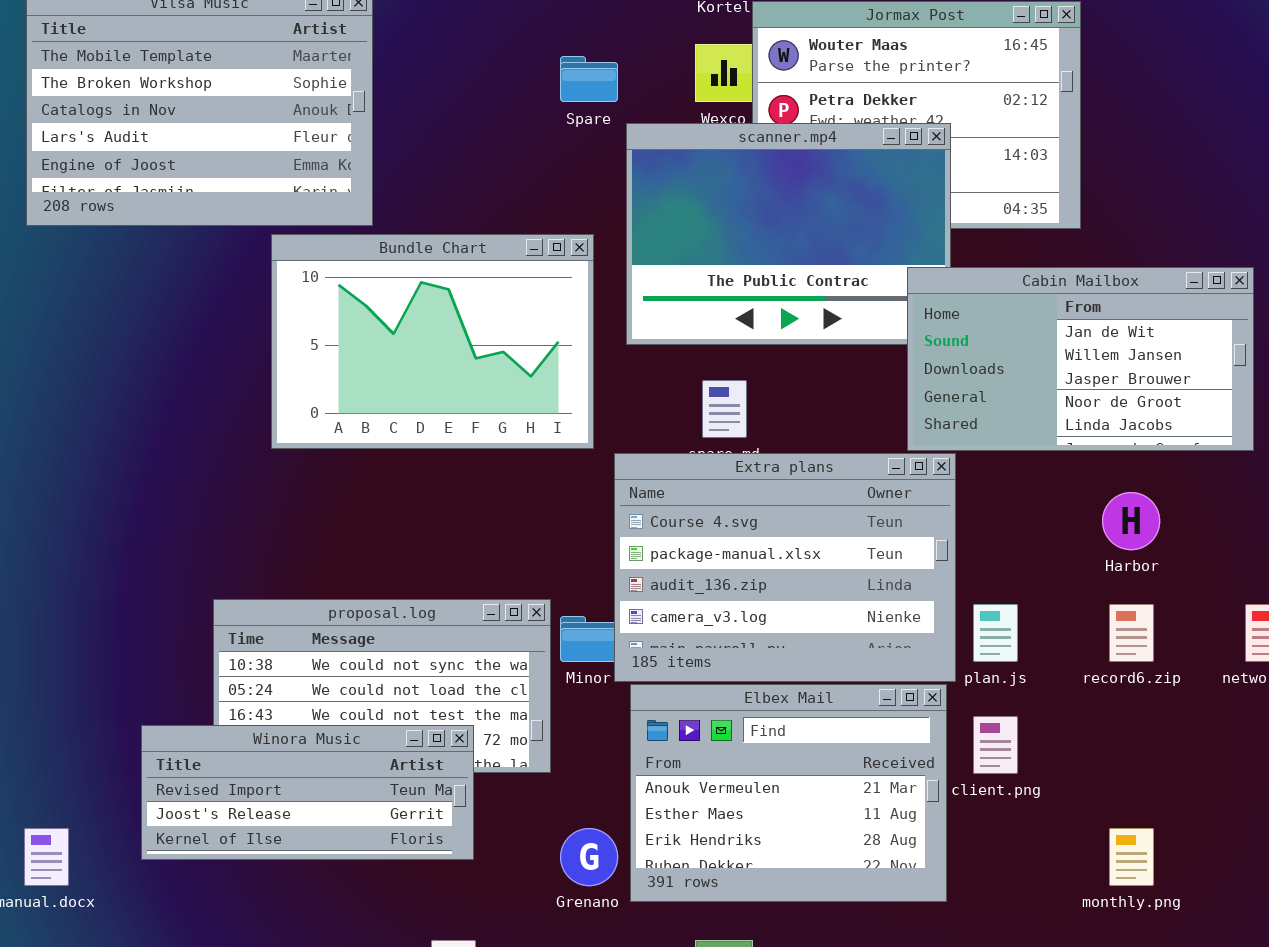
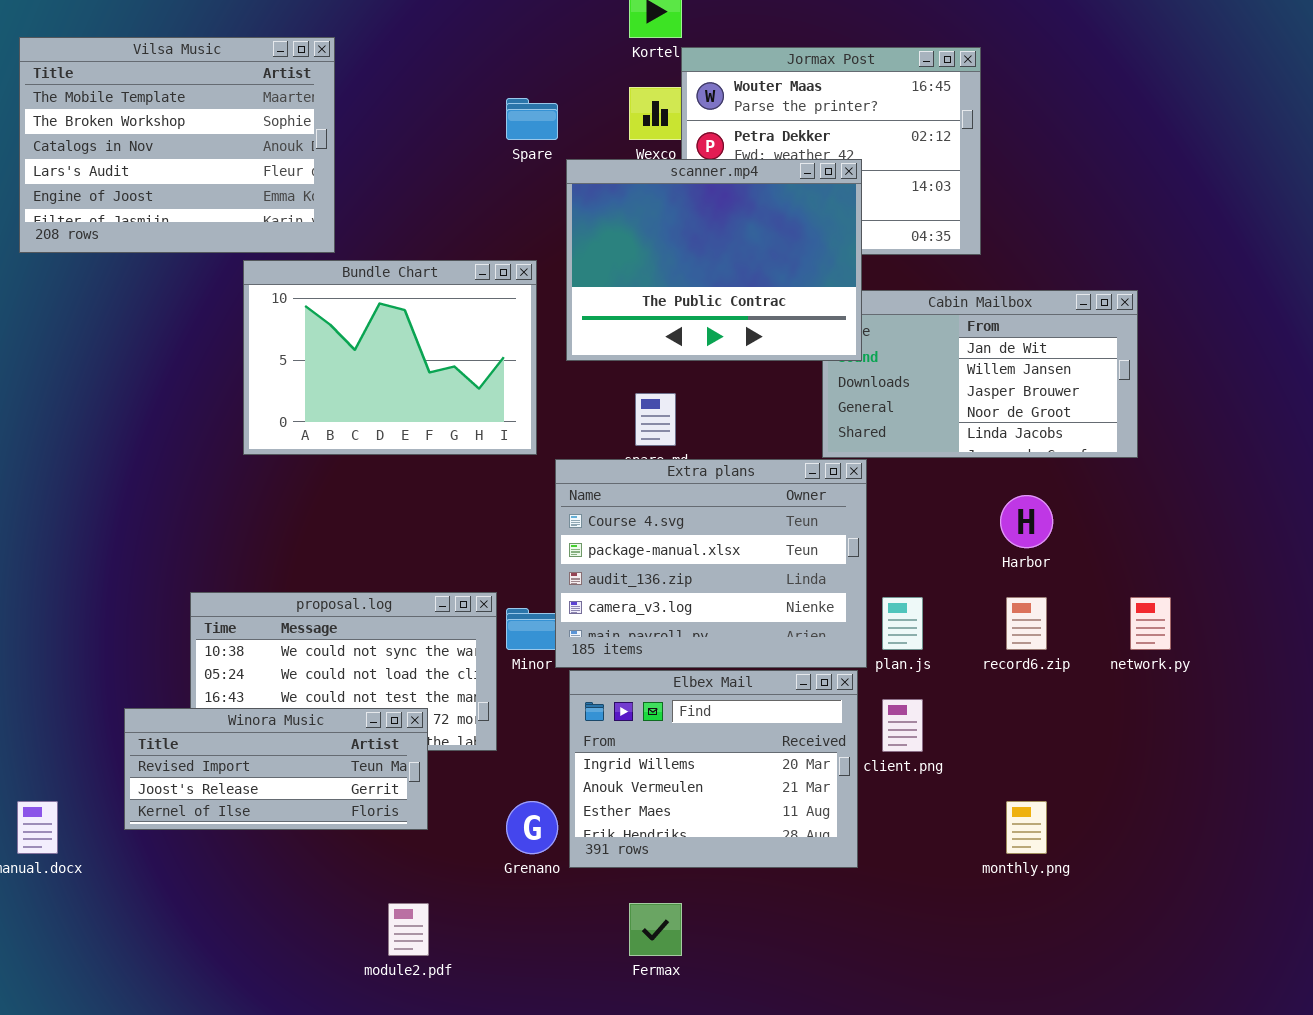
scanner.mp4: [626,123,951,345] -> [566,159,862,361], raised
Elbex Mail: [630,684,947,902] -> [569,670,858,868], scrolled up 1 row

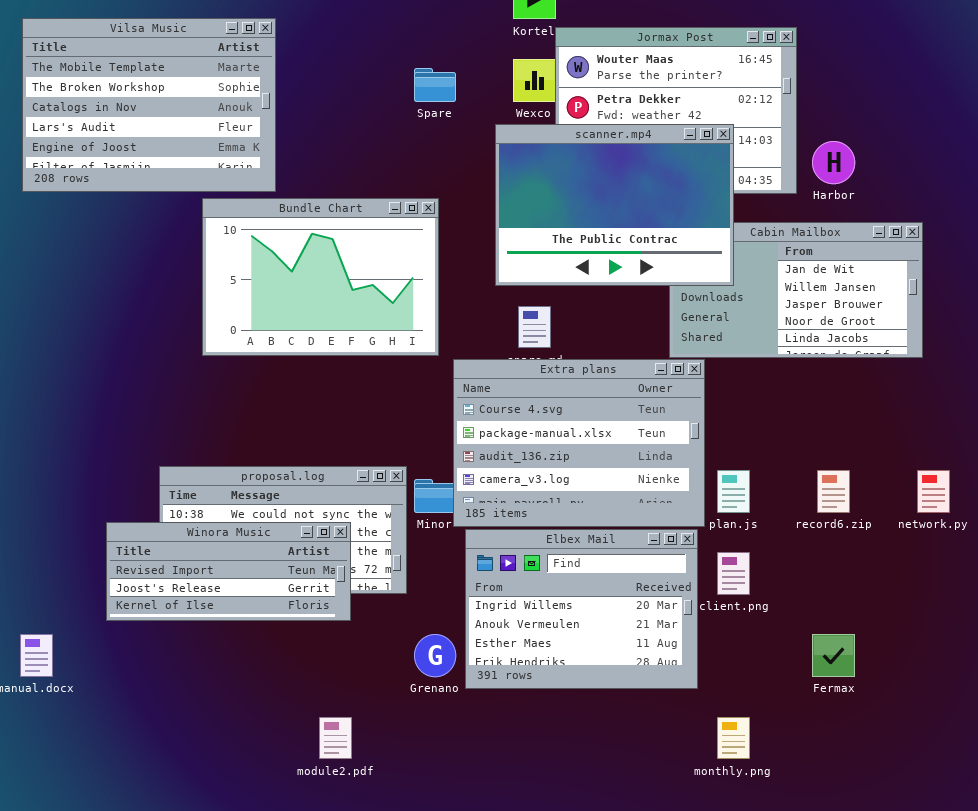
scanner.mp4: [566,159,862,361] -> [495,124,734,286], moved
Harbor: [1000,495,1053,548] -> [812,141,855,184], moved
Winora Music: [124,708,428,830] -> [106,522,351,621], moved
monthly.png: [1006,801,1047,854] -> [717,717,750,759], moved
Fermax: [629,903,682,956] -> [812,634,855,677], moved

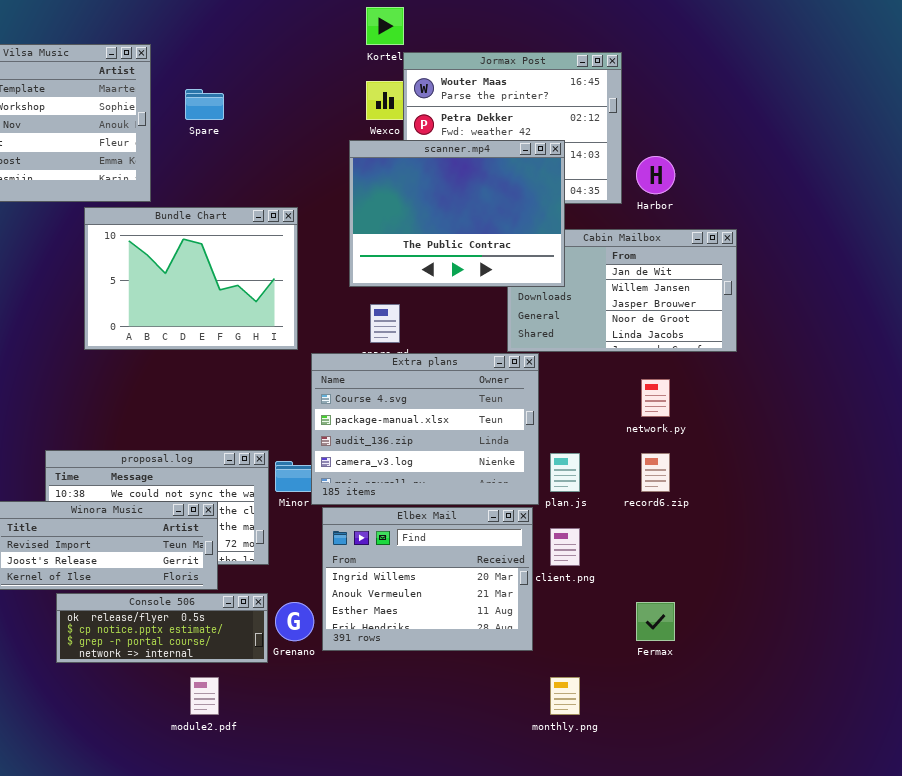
Spare: [414,68,456,102] -> [185,89,224,120], moved
network.py: [917,470,950,513] -> [641,379,670,417], moved
Console 506: none -> [56,593,268,663], opened

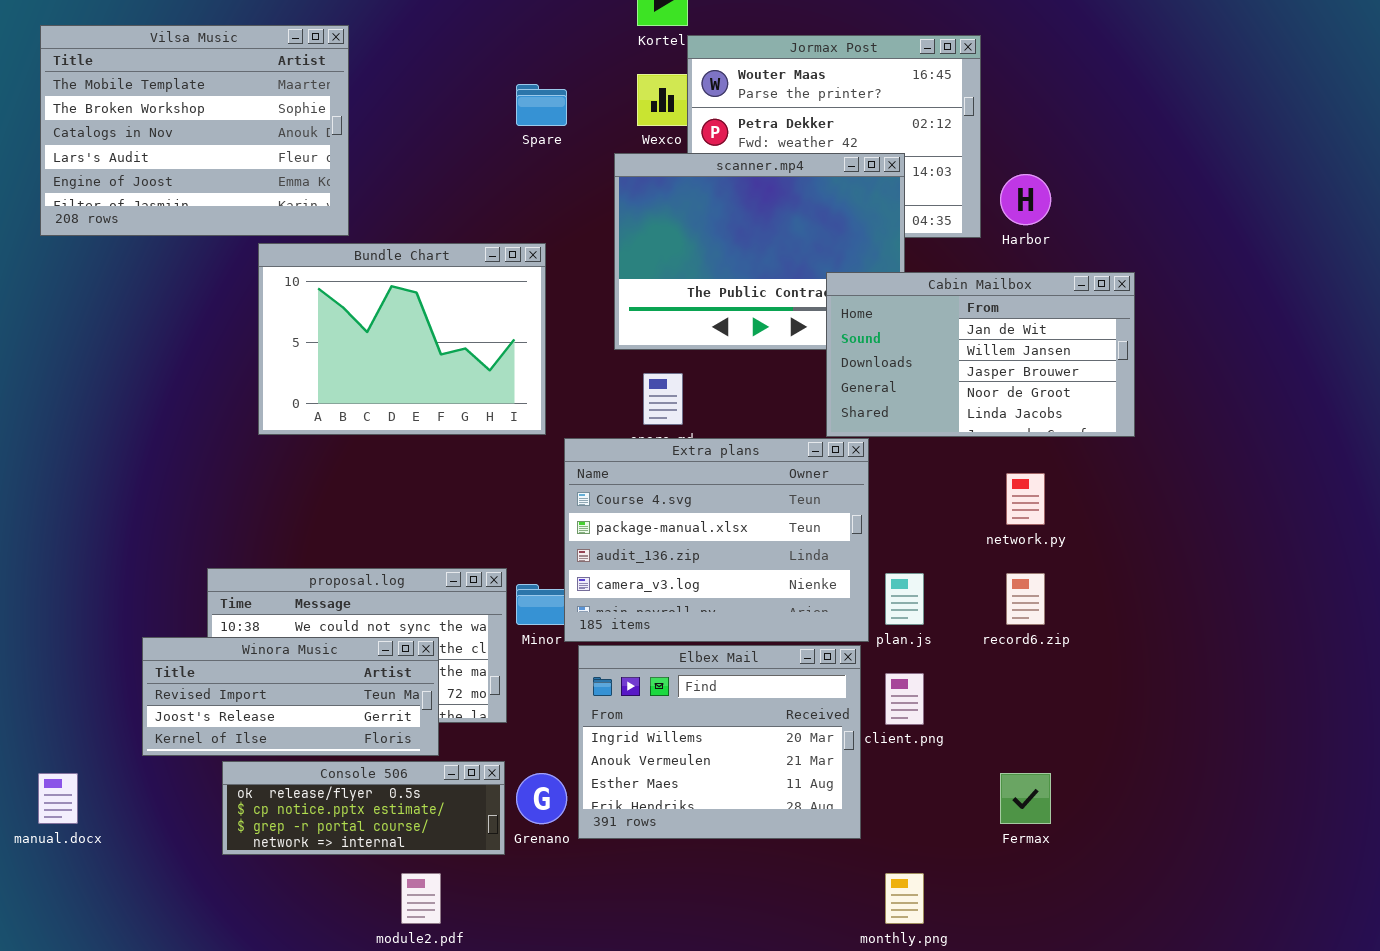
Spare: [185,89,224,120] -> [516,84,567,126], moved
Cabin Mailbox: [507,229,737,352] -> [826,272,1135,437], raised

